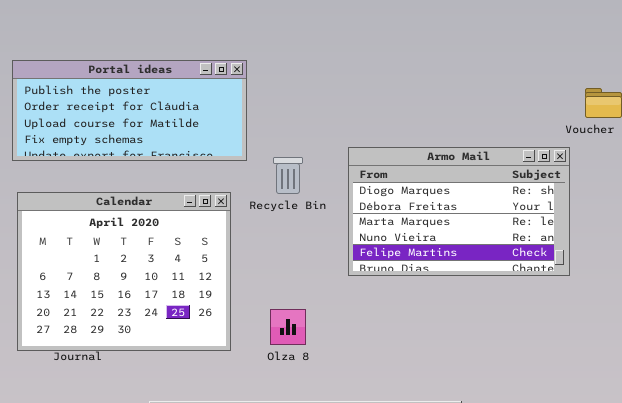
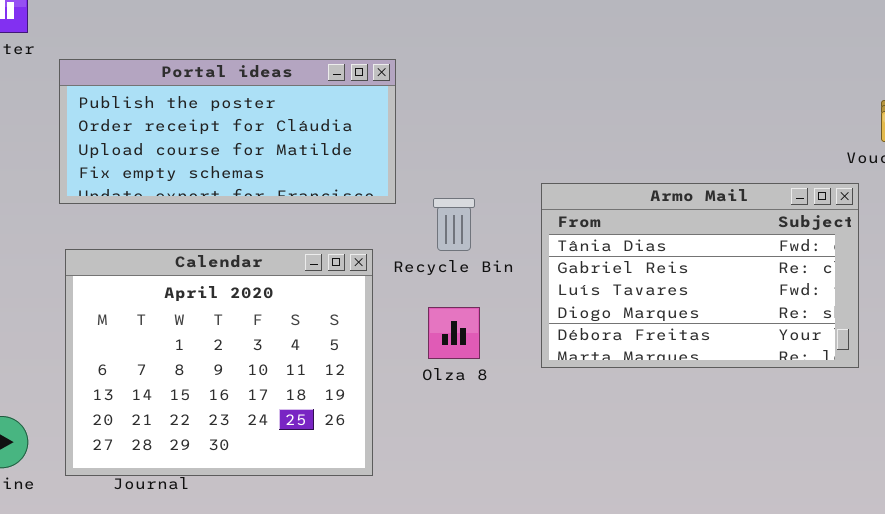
Armo Mail: [348,147,570,276] -> [541,183,859,368], scrolled up 3 rows
Olza 8: [270,309,306,345] -> [428,307,480,359], moved

